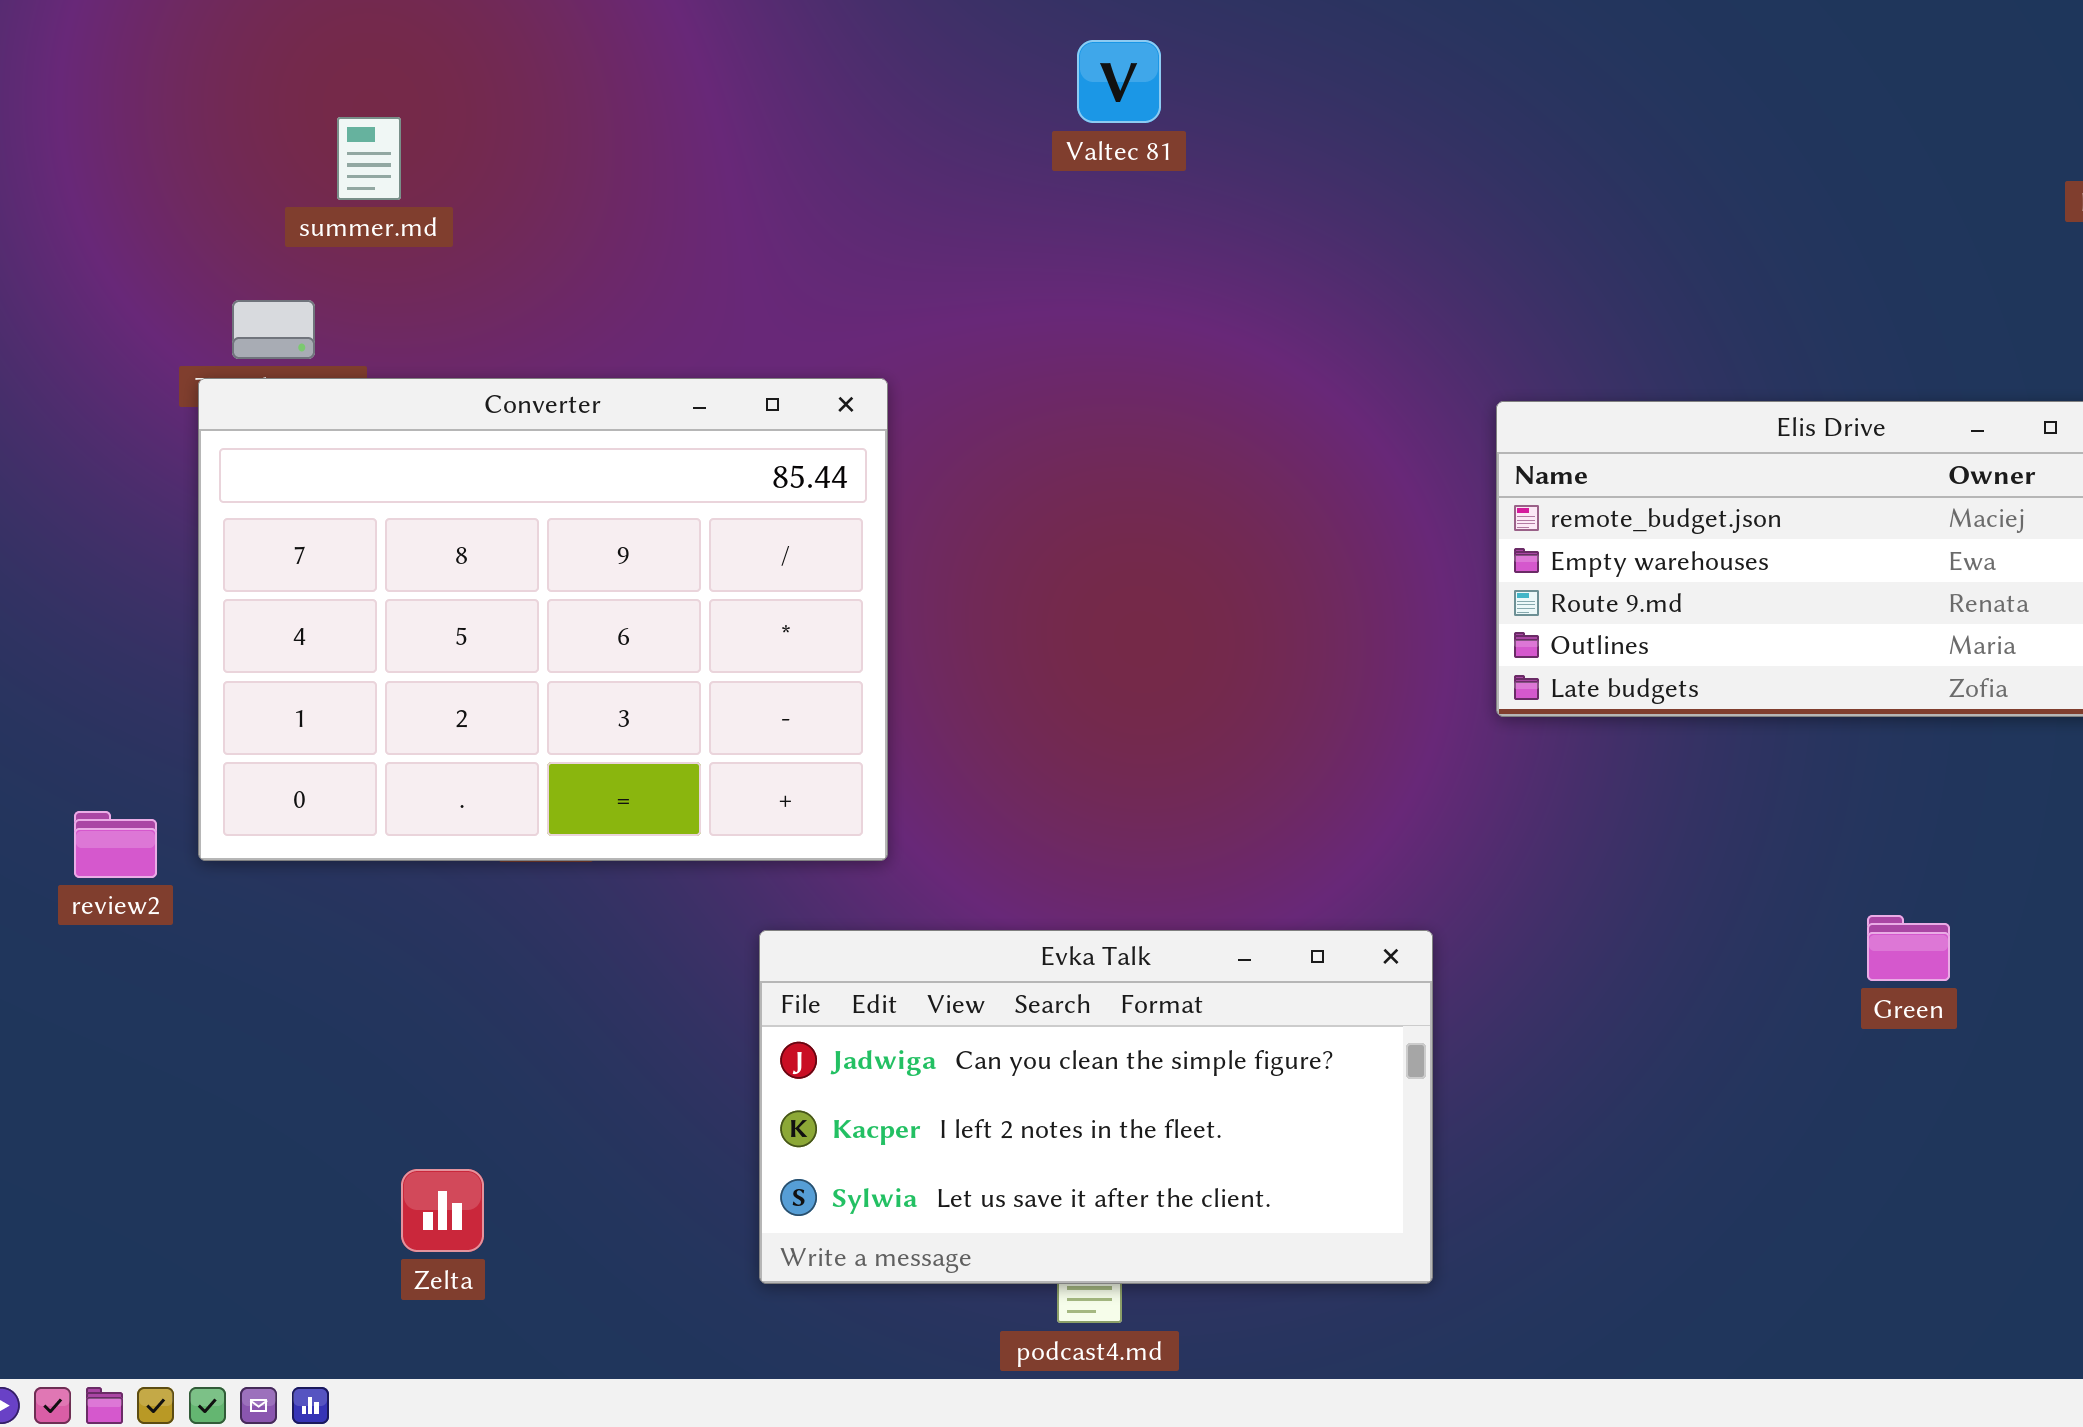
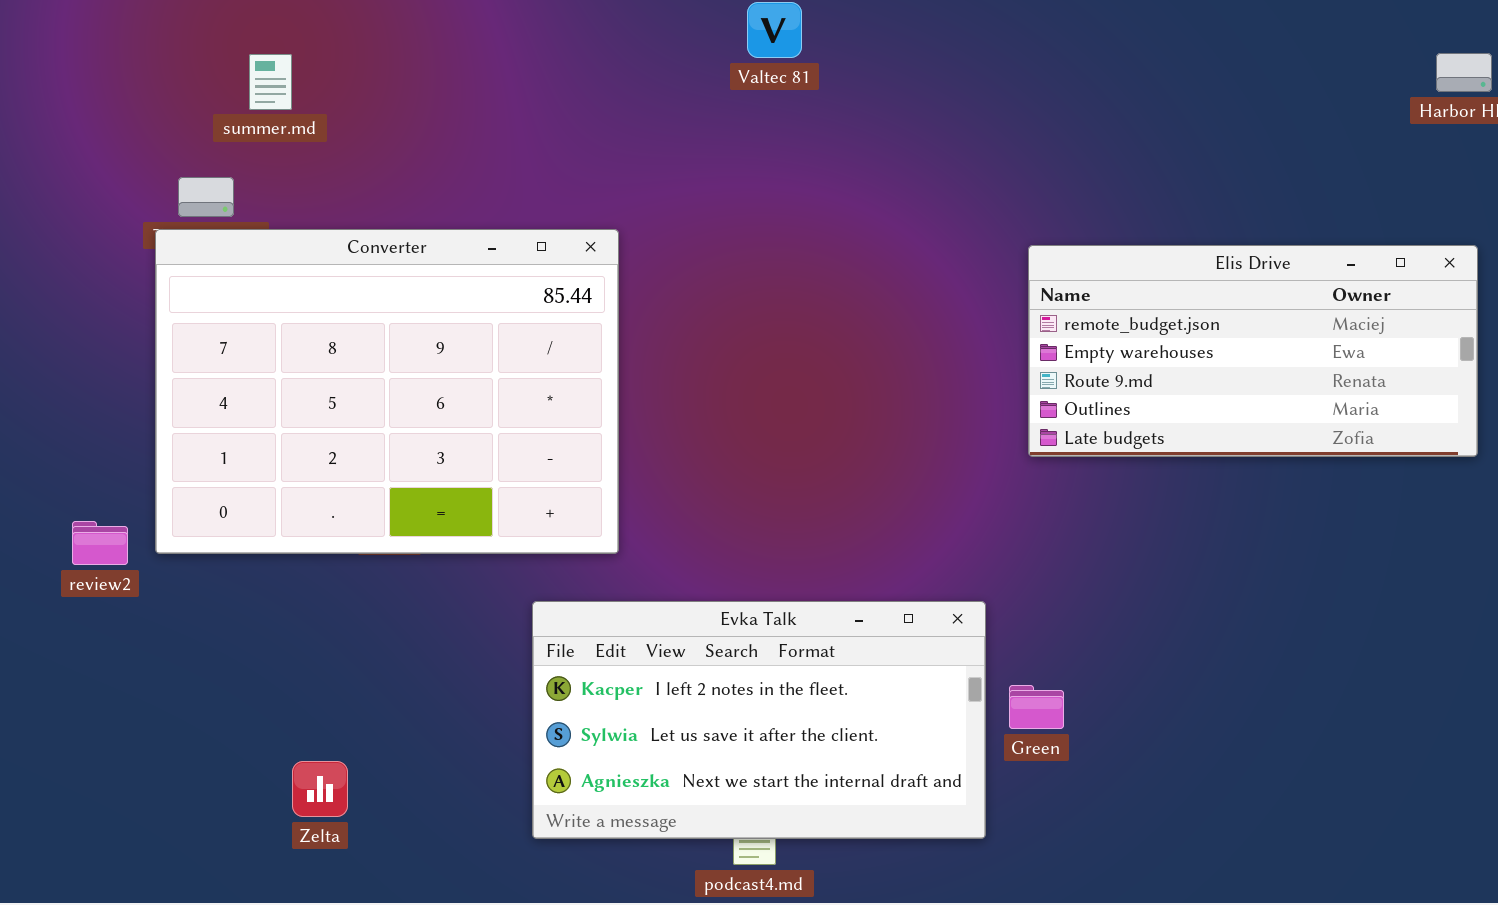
Green: [1867,915,1950,981] -> [1009,685,1064,729], moved
Evka Talk: [759,930,1433,1284] -> [532,601,986,839], scrolled down 1 row

